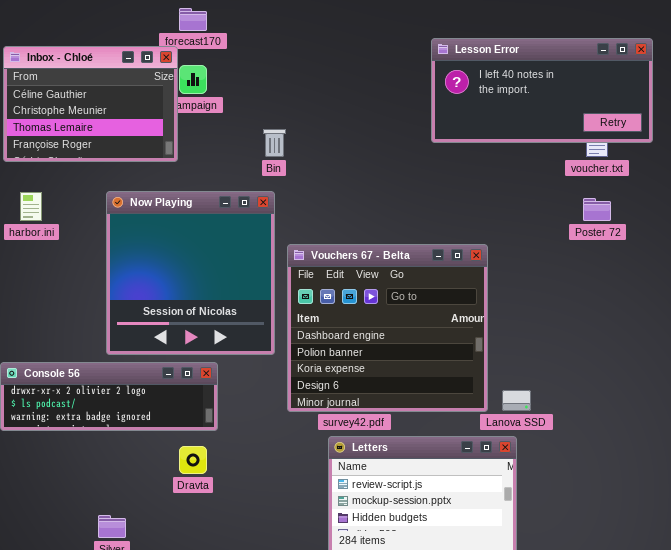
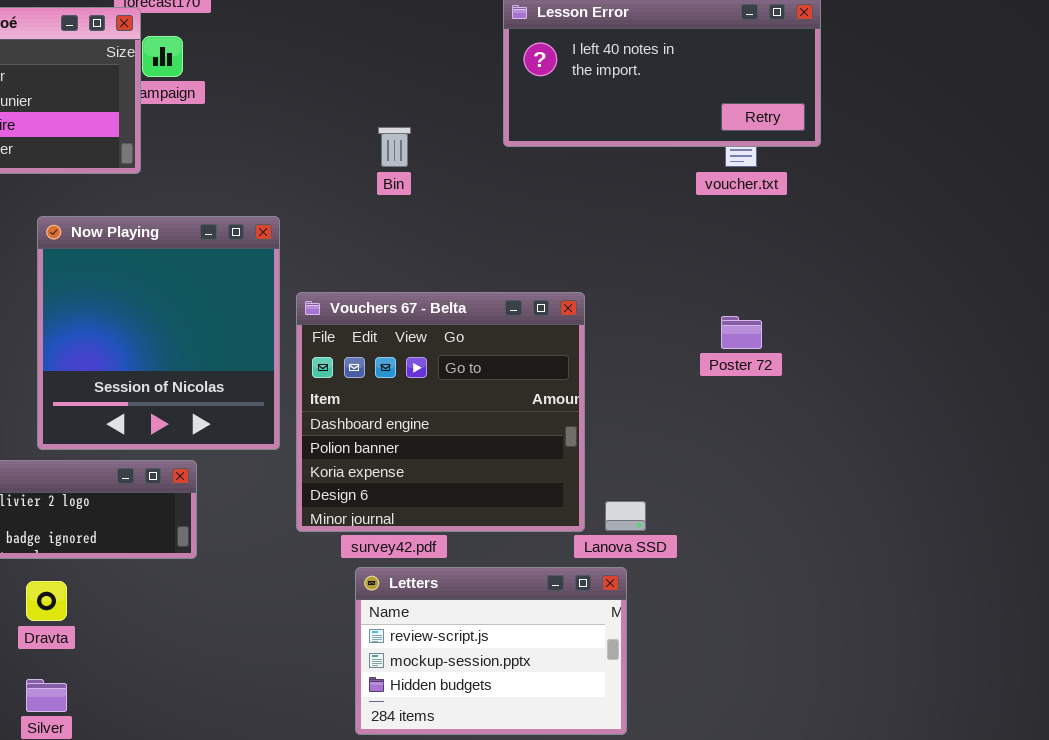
Bin: [263,129,286,157] -> [378,127,411,167], moved
Poster 72: [583,198,611,221] -> [721,316,762,349], moved
Dravta: [179,446,207,474] -> [26,581,67,621], moved

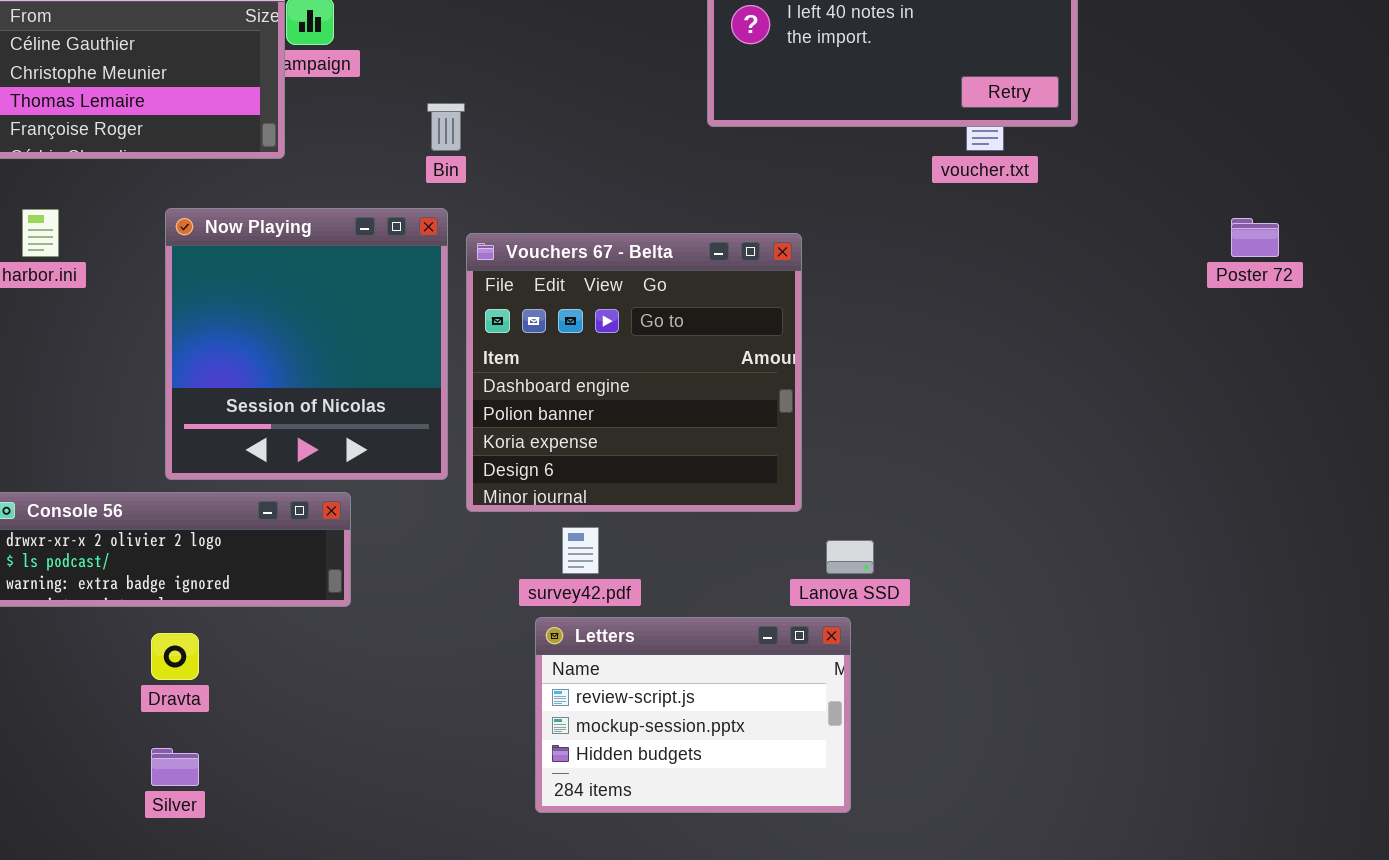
Bin: [378,127,411,167] -> [427,103,465,151], moved
Vouchers 67 - Belta: [296,292,585,532] -> [466,233,802,512], moved
Poster 72: [721,316,762,349] -> [1231,218,1279,257], moved

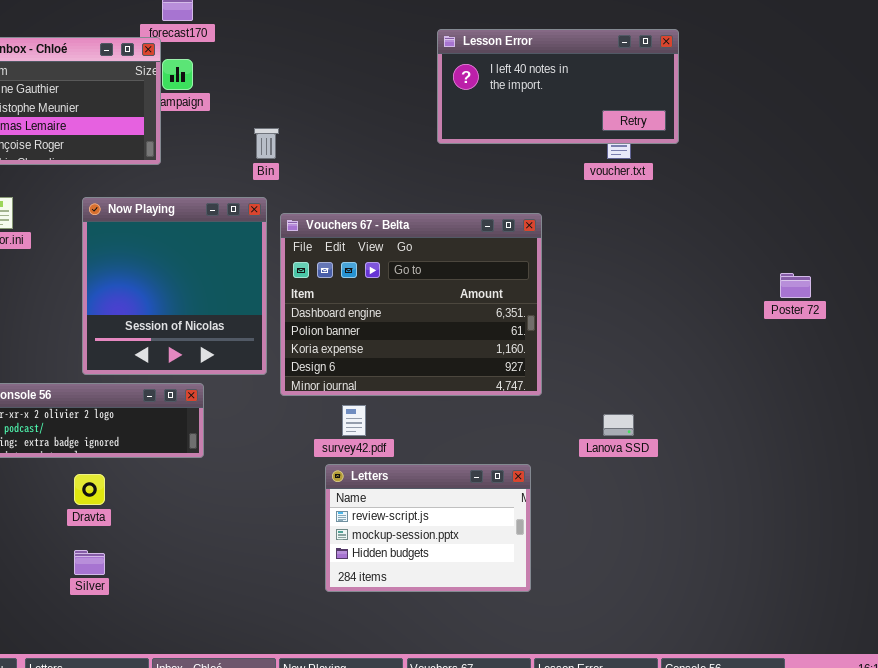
Poster 72: [1231,218,1279,257] -> [780,273,811,298], moved
Vouchers 67 - Belta: [466,233,802,512] -> [280,213,542,396], resized
Lanova SSD: [826,540,874,574] -> [603,414,634,436], moved

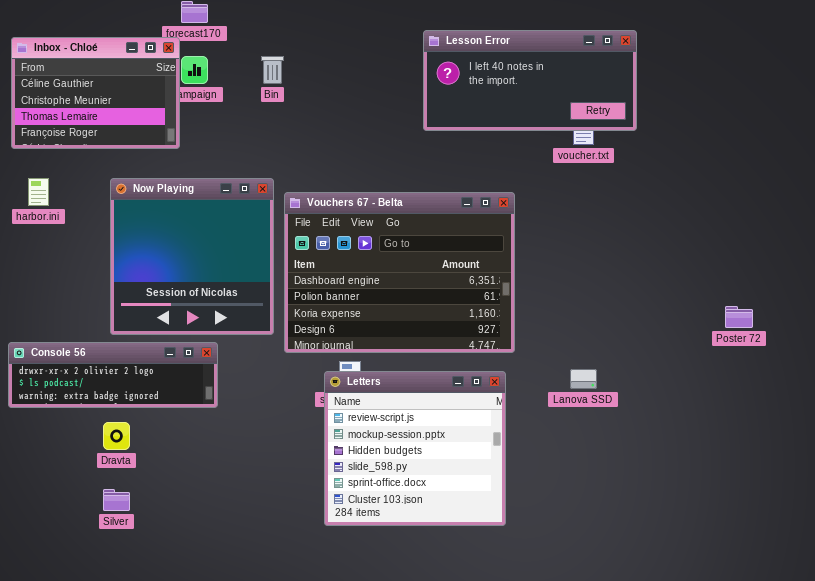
Bin: [254,128,279,159] -> [261,56,284,84], moved
Poster 72: [780,273,811,298] -> [725,306,753,328], moved
Letters: [325,464,531,592] -> [324,371,506,526], resized

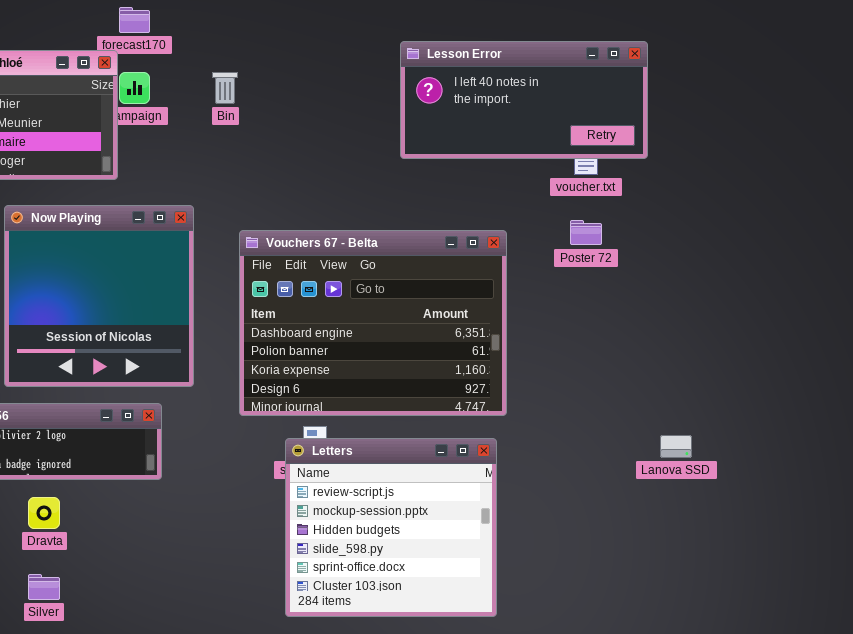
Now Playing: [110,178,274,335] -> [4,205,194,387], moved
Poster 72: [725,306,753,328] -> [570,220,602,245], moved
Lanova SSD: [570,369,597,389] -> [660,435,692,458], moved

